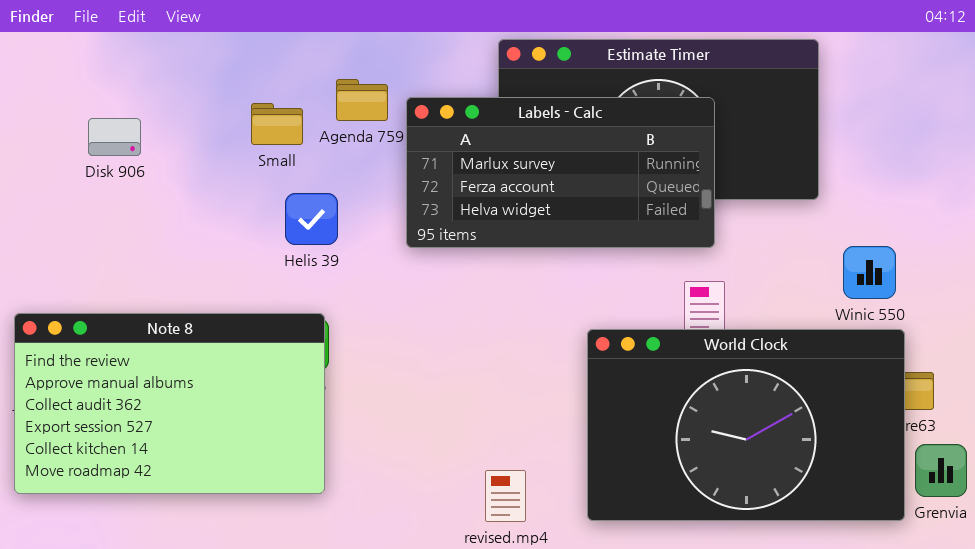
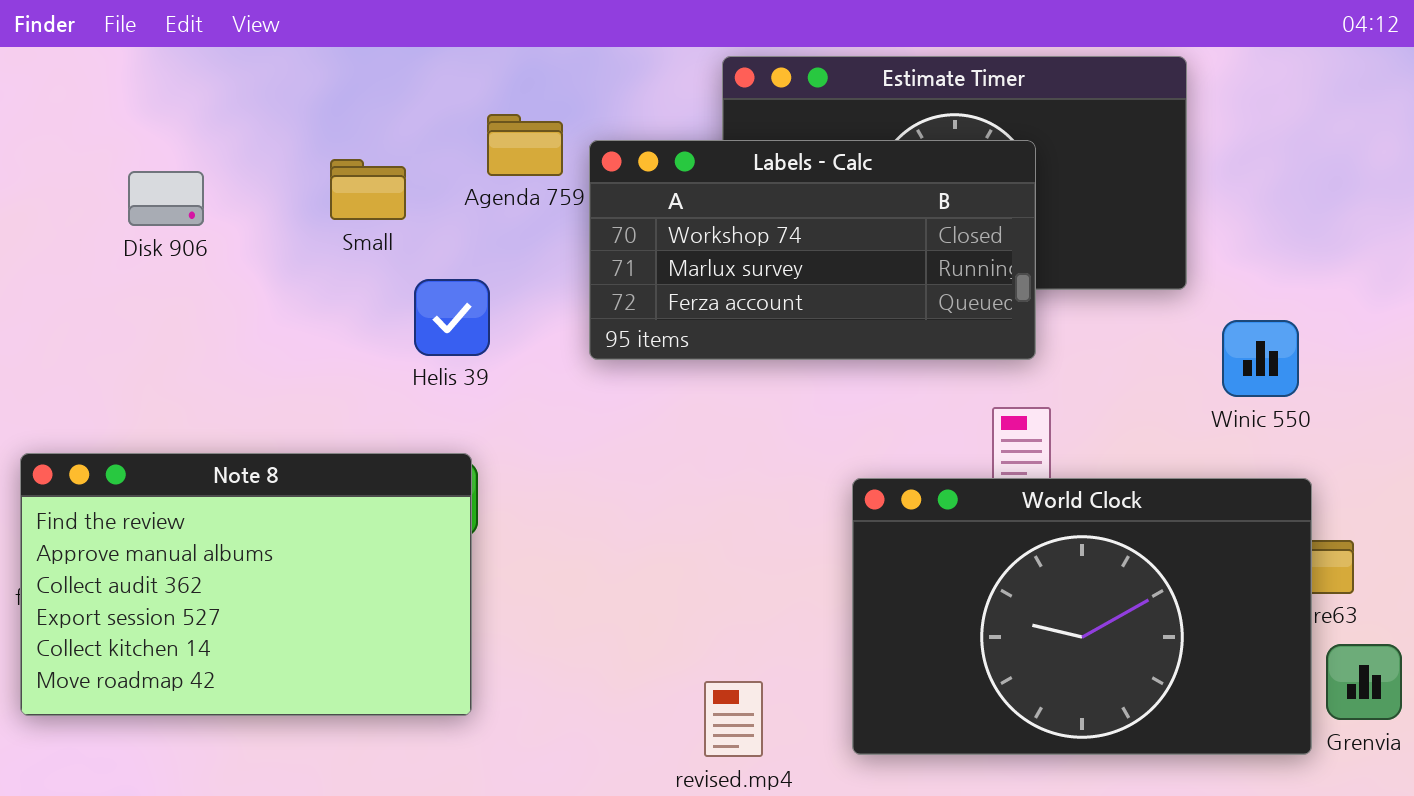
Labels - Calc: [406,97,715,248] -> [589,140,1036,360], scrolled up 1 row
Small: [251,103,303,145] -> [330,159,406,220], moved
Winic 550: [843,246,896,299] -> [1222,320,1299,397], moved

